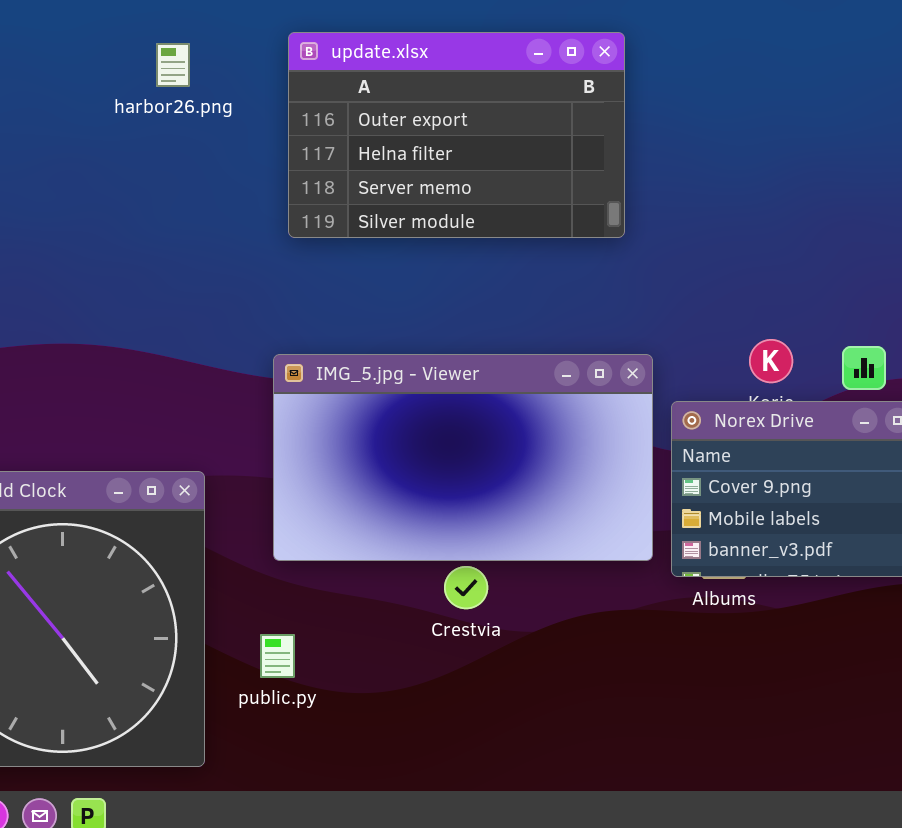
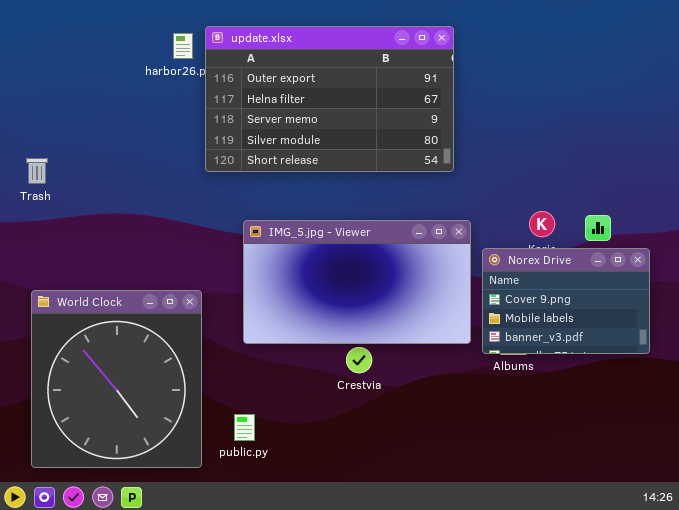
update.xlsx: [288,32,625,238] -> [205,26,454,172], resized
public.py: [260,634,295,678] -> [234,414,255,441], moved

